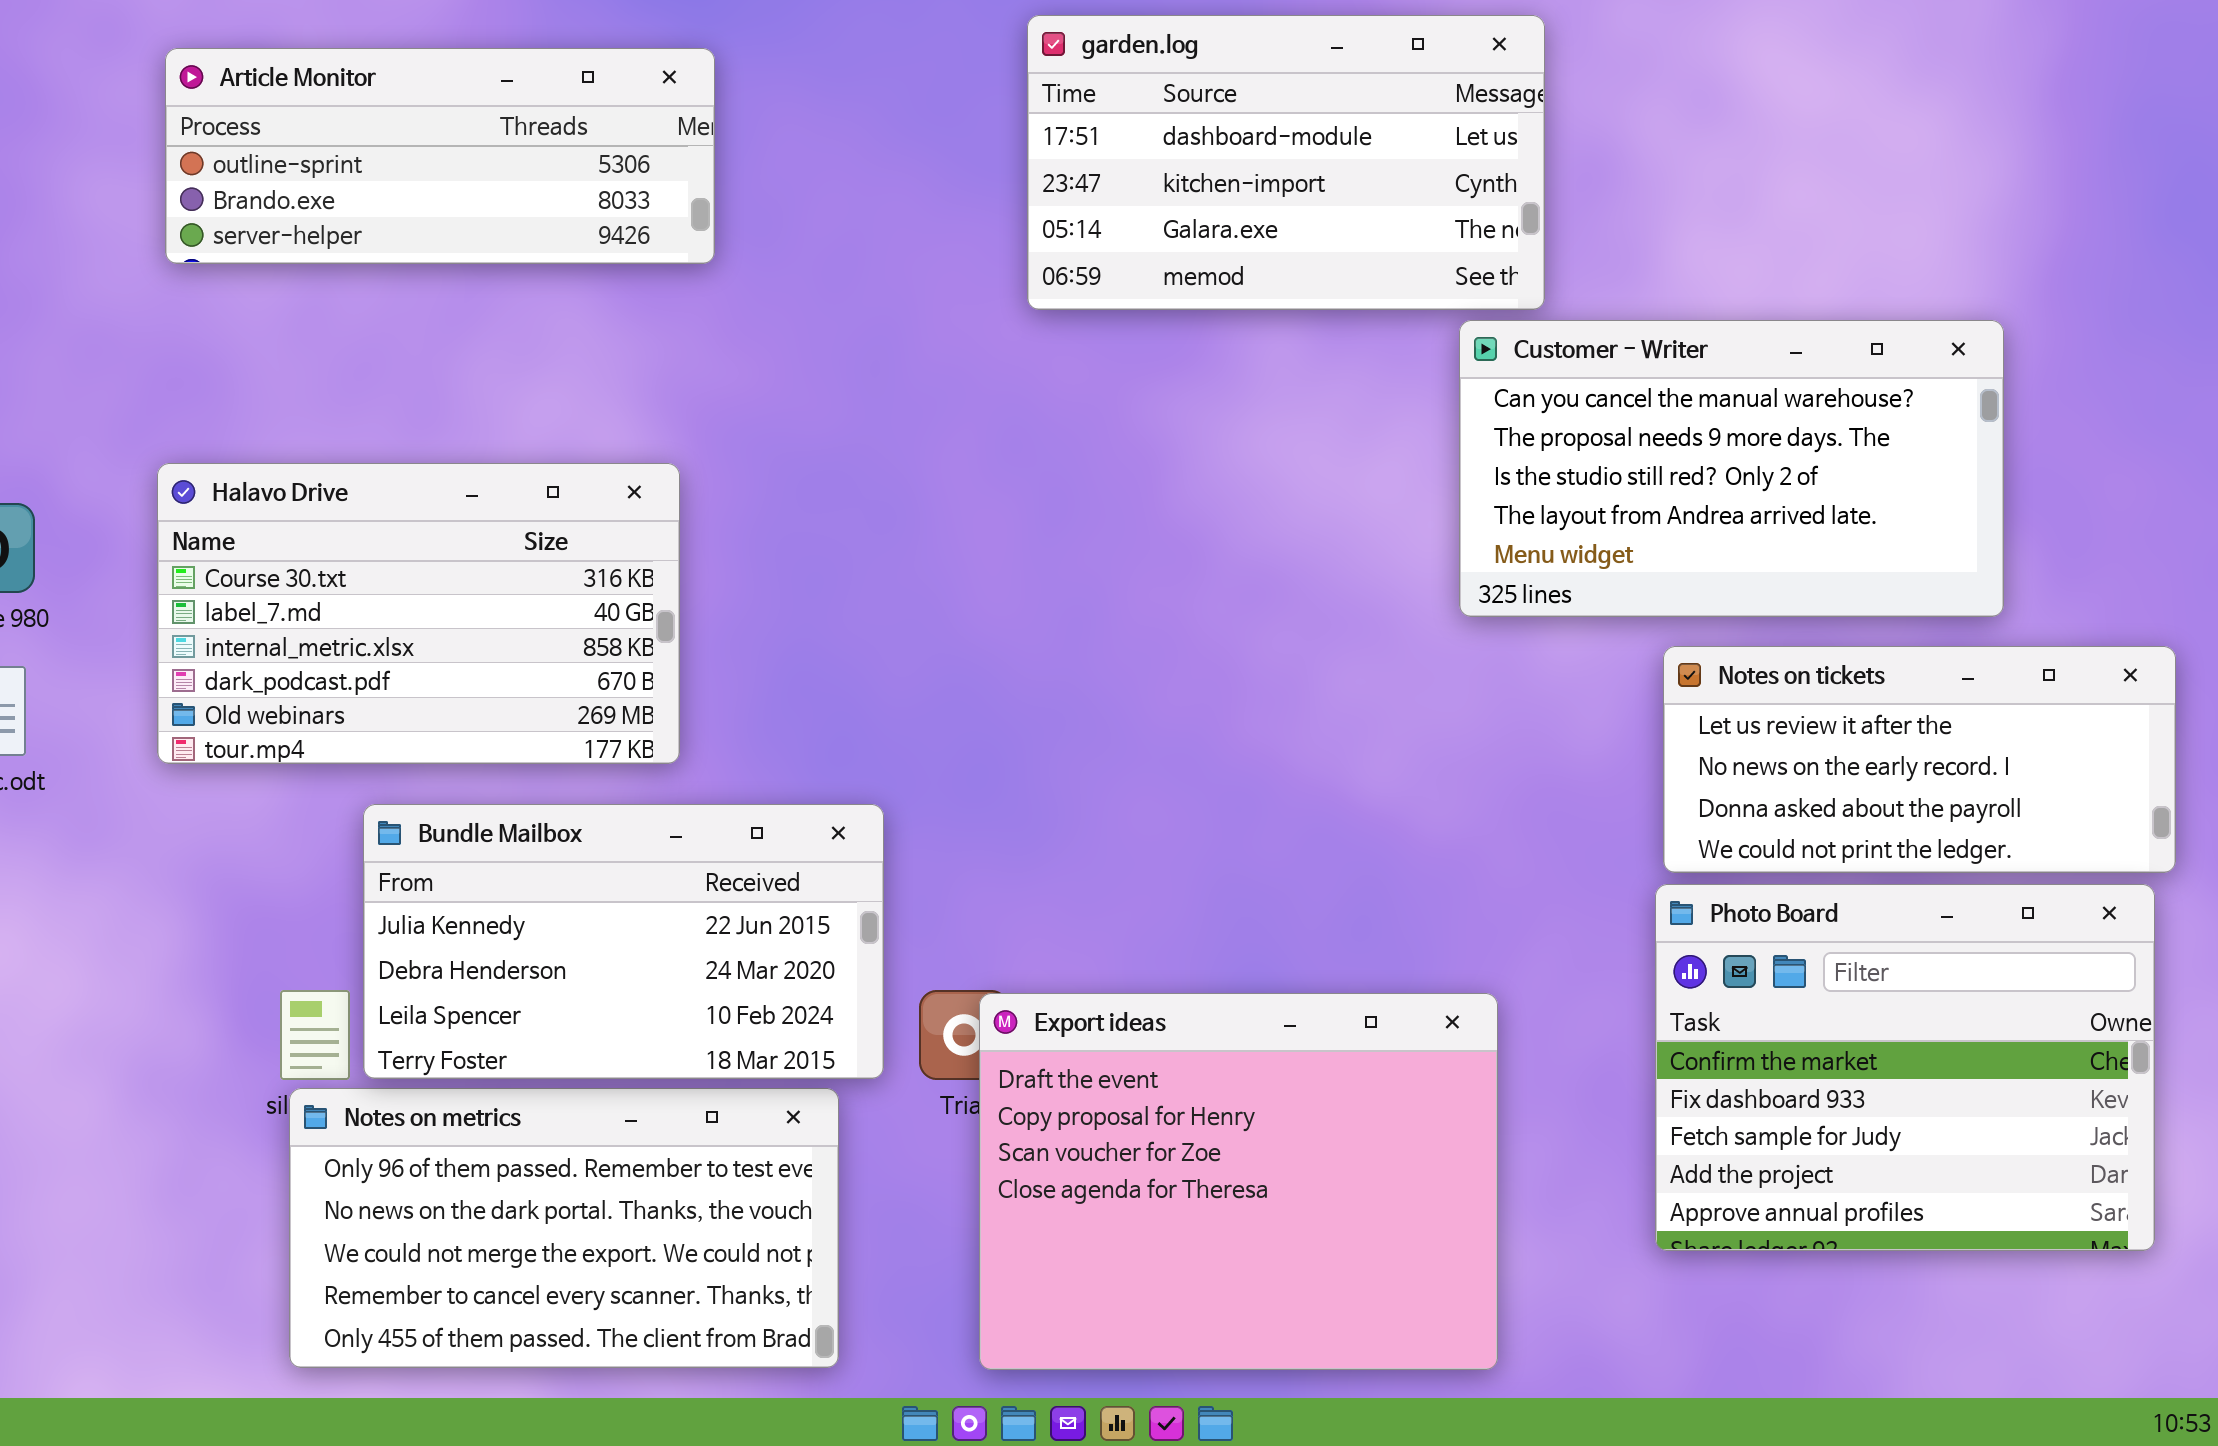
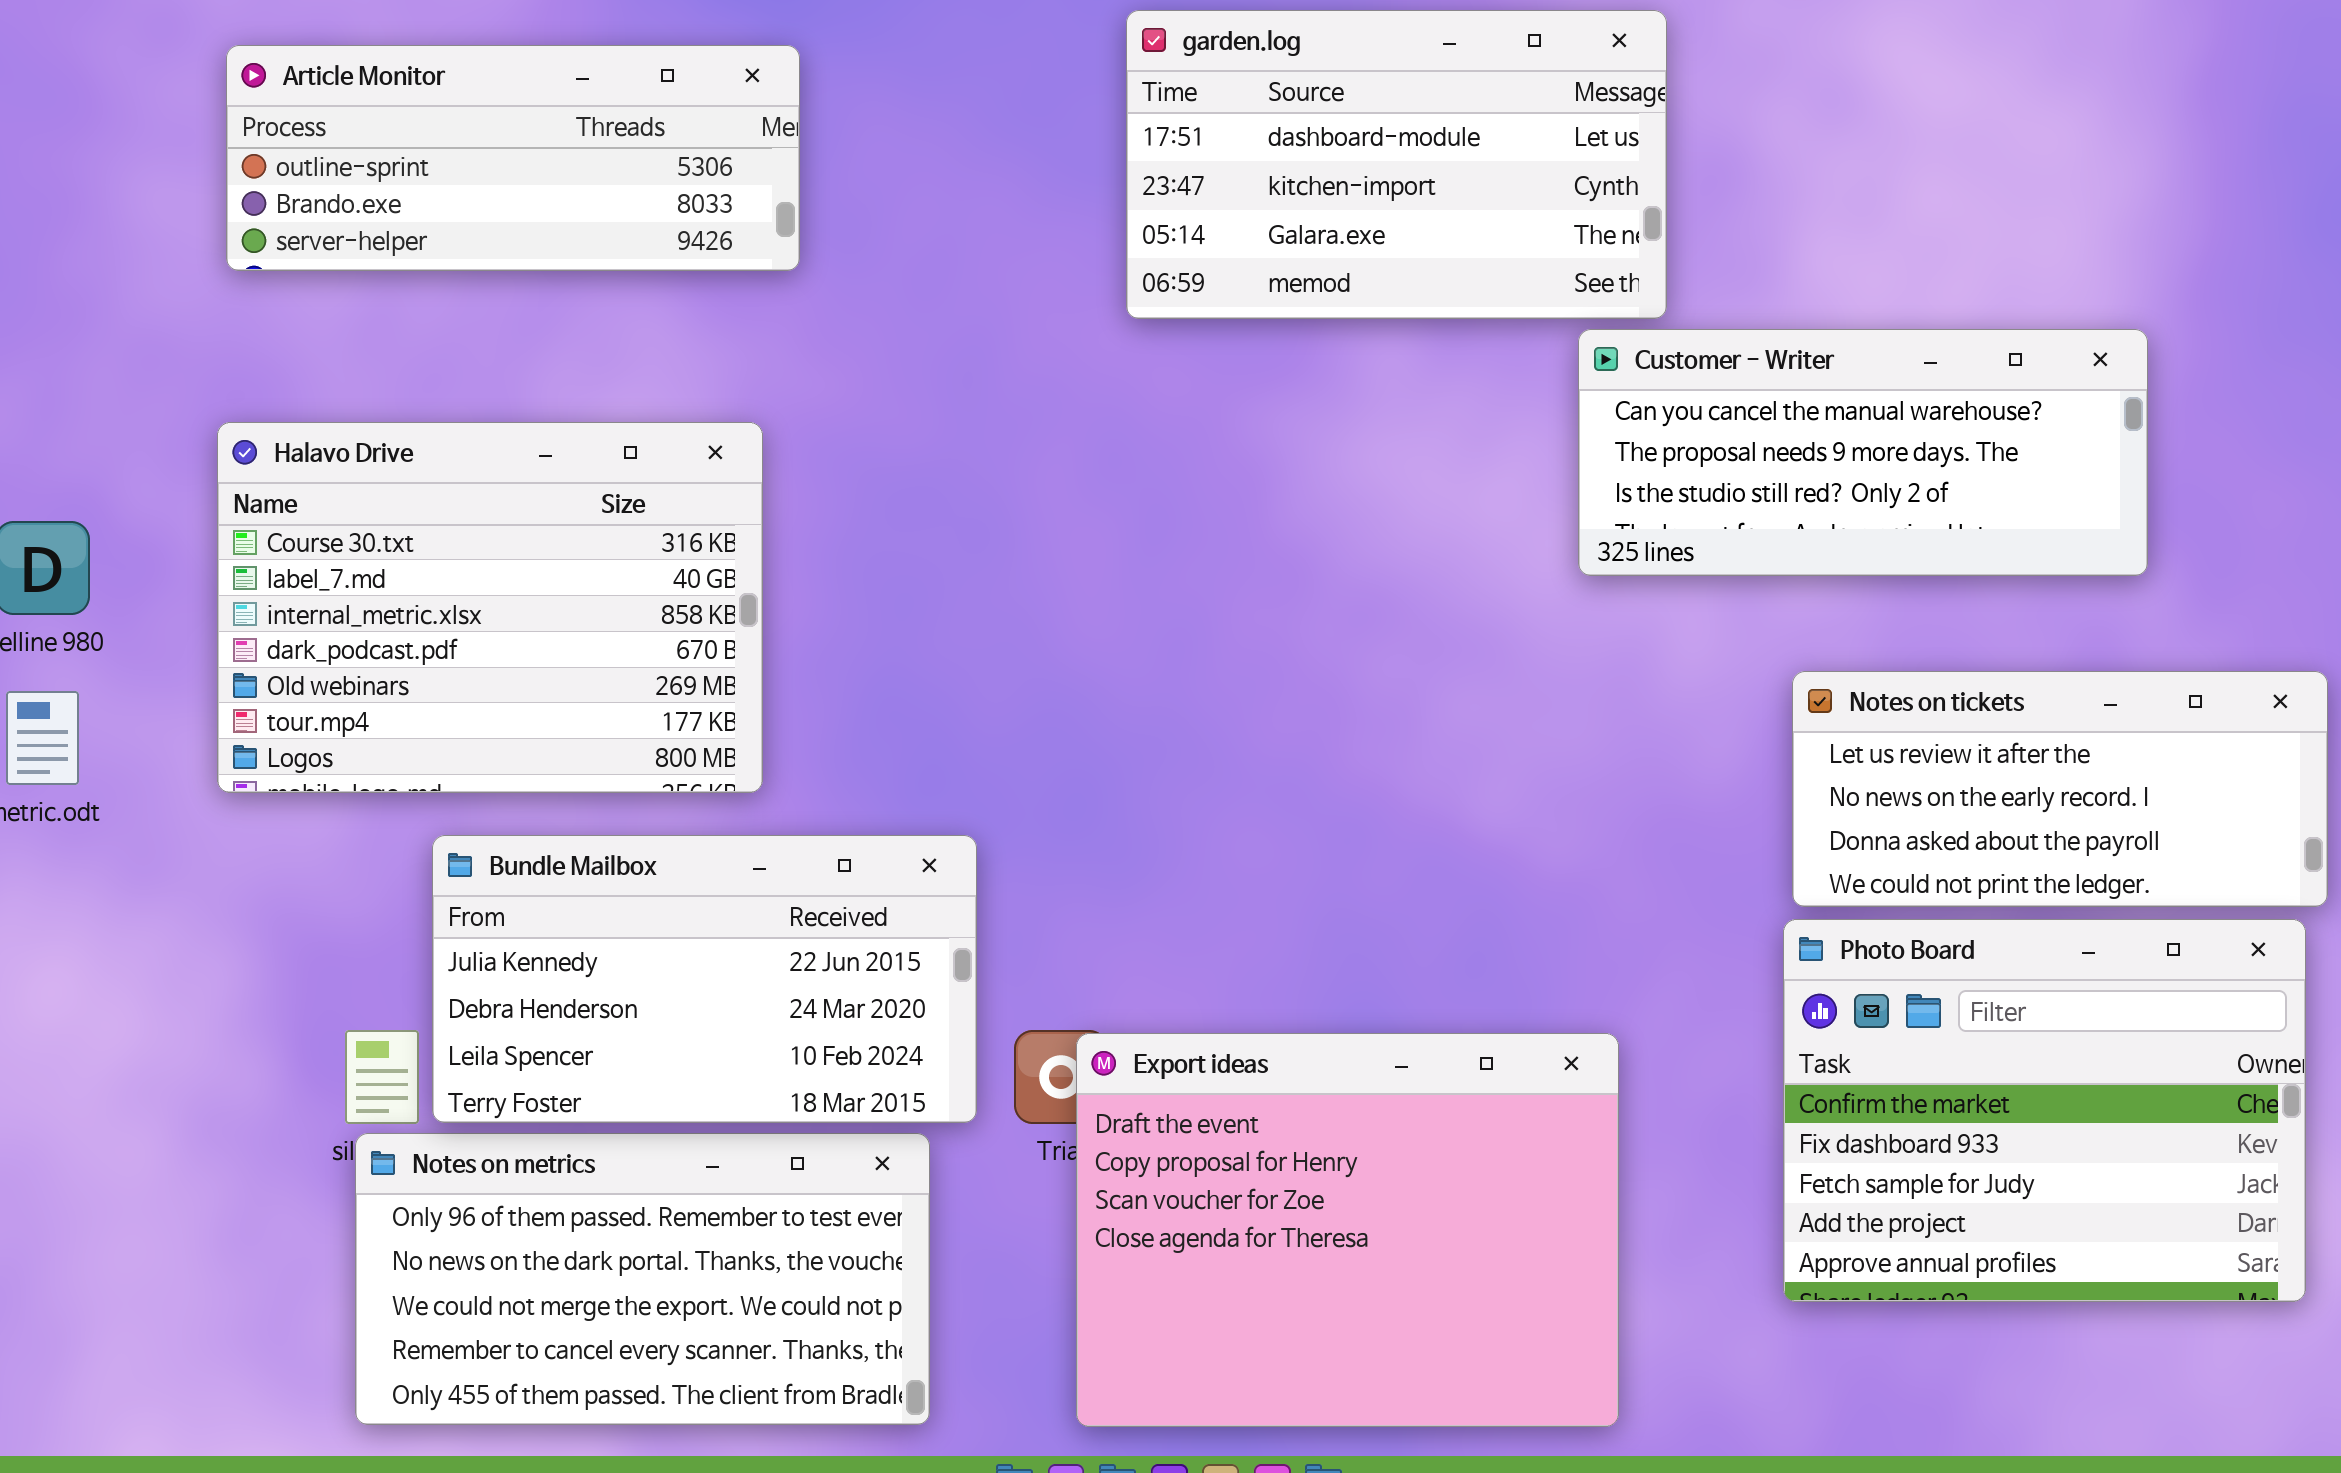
Customer - Writer: [1459,320,2004,617] -> [1578,329,2148,576], resized
Halavo Drive: [157,463,680,764] -> [217,422,763,793], resized

